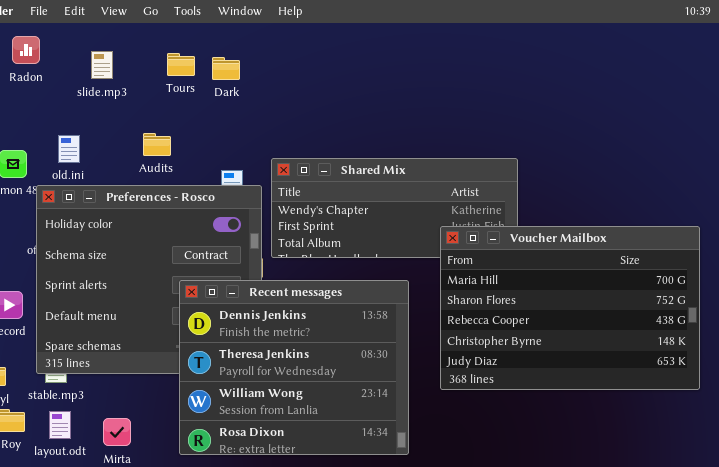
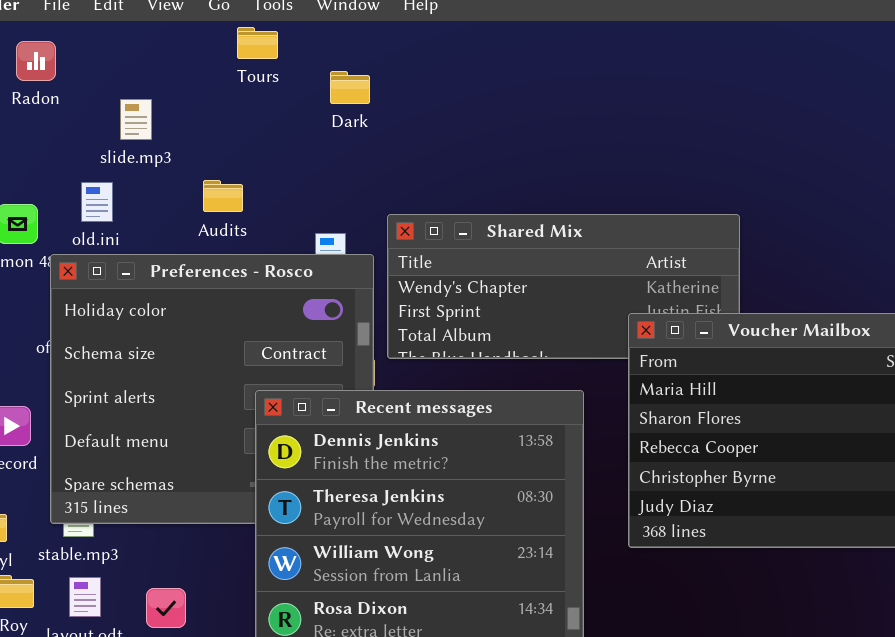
slide.mp3: [91,51,113,79] -> [120,99,152,140], moved
Tours: [167,53,195,76] -> [237,27,278,59], moved
Dark: [212,57,240,80] -> [330,71,370,104], moved

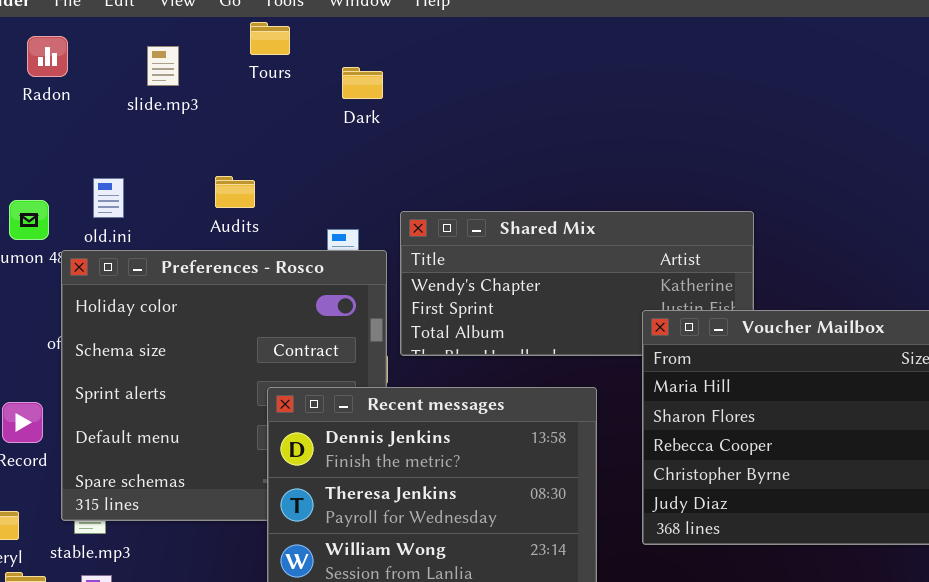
slide.mp3: [120,99,152,140] -> [147,46,179,86], moved

